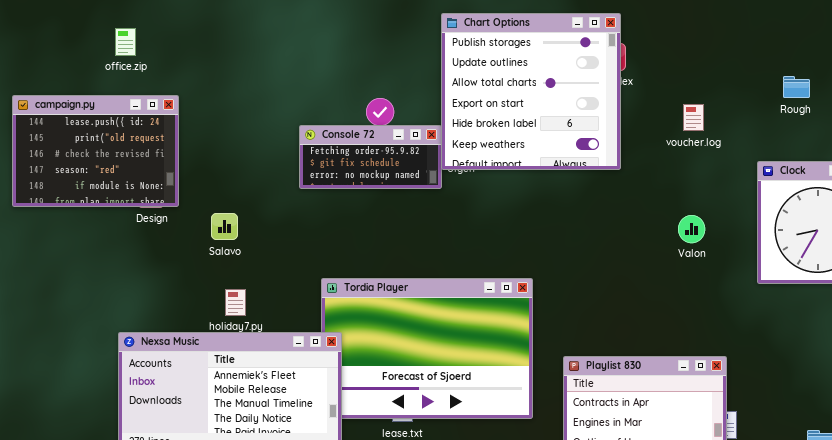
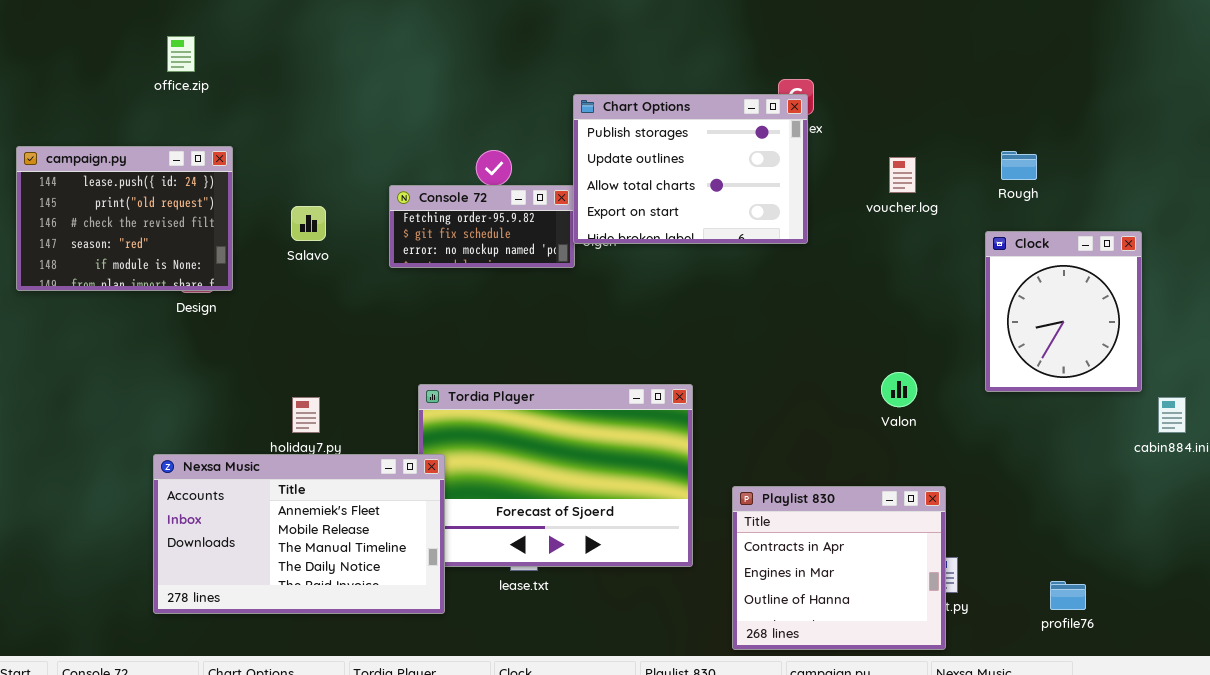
Chart Options: [441,13,621,170] -> [573,94,808,244], resized
office.zip: [115,28,136,56] -> [167,36,195,72], moved
Rough: [783,76,810,98] -> [1001,151,1037,180], moved
Salavo: [211,213,238,240] -> [291,206,326,241], moved
Valon: [678,215,705,243] -> [881,372,917,407], moved

